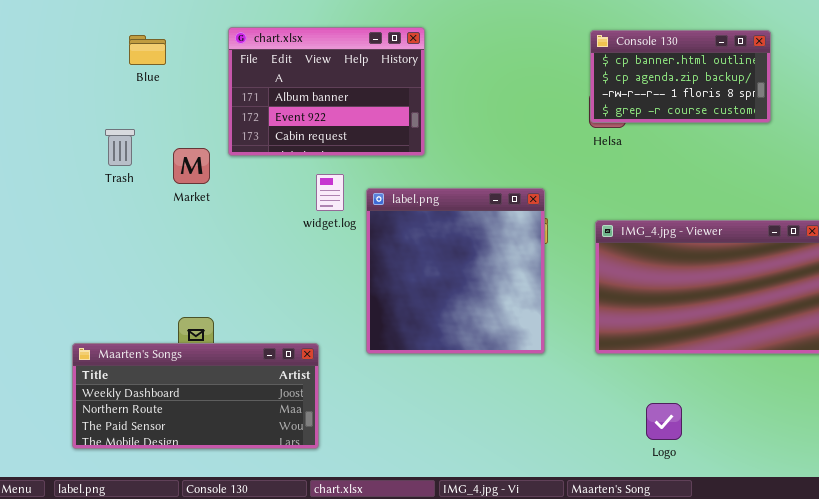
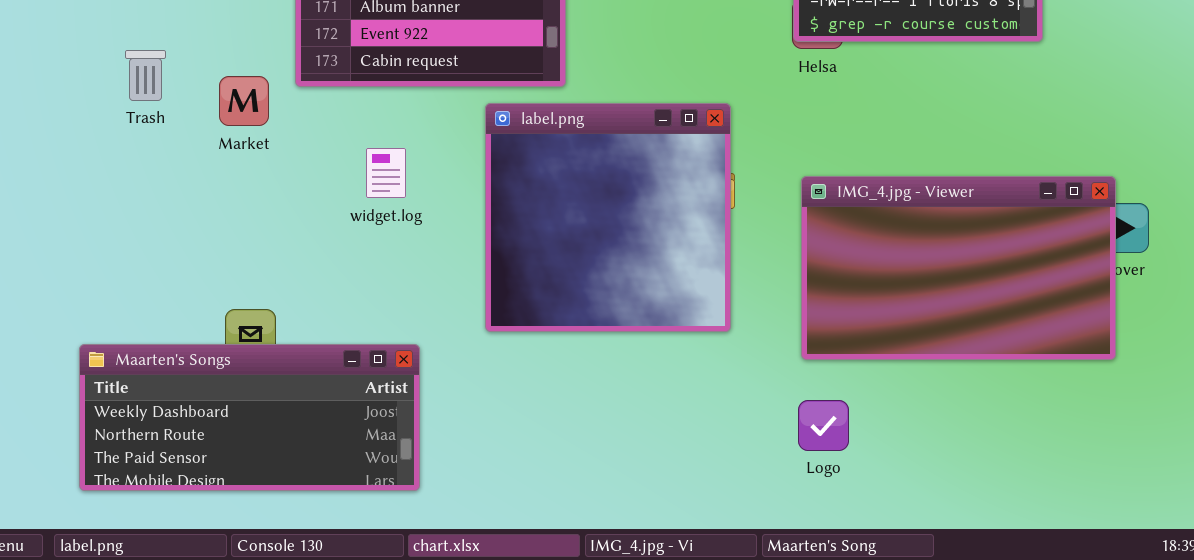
widget.log: [316,174,344,211] -> [366,148,406,198], moved
label.png: [366,188,545,354] -> [485,103,731,332], moved
Logo: [646,403,682,440] -> [798,400,849,451], moved

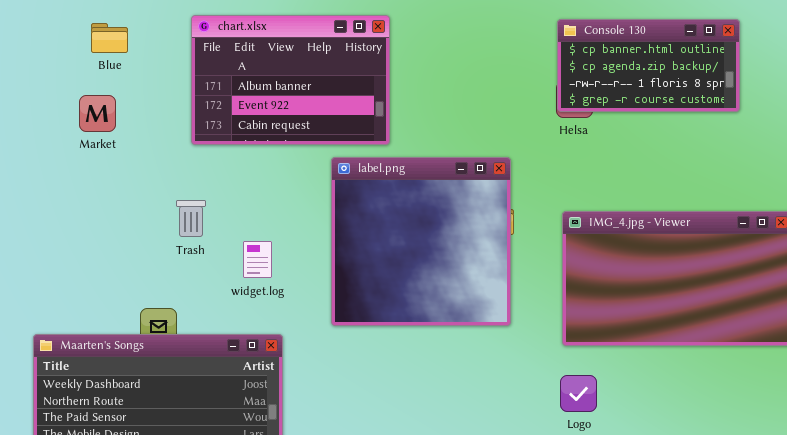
Trash: [125,50,166,101] -> [176,200,206,237], moved
Market: [219,76,269,126] -> [79,95,116,132], moved
widget.log: [366,148,406,198] -> [243,241,272,278], moved

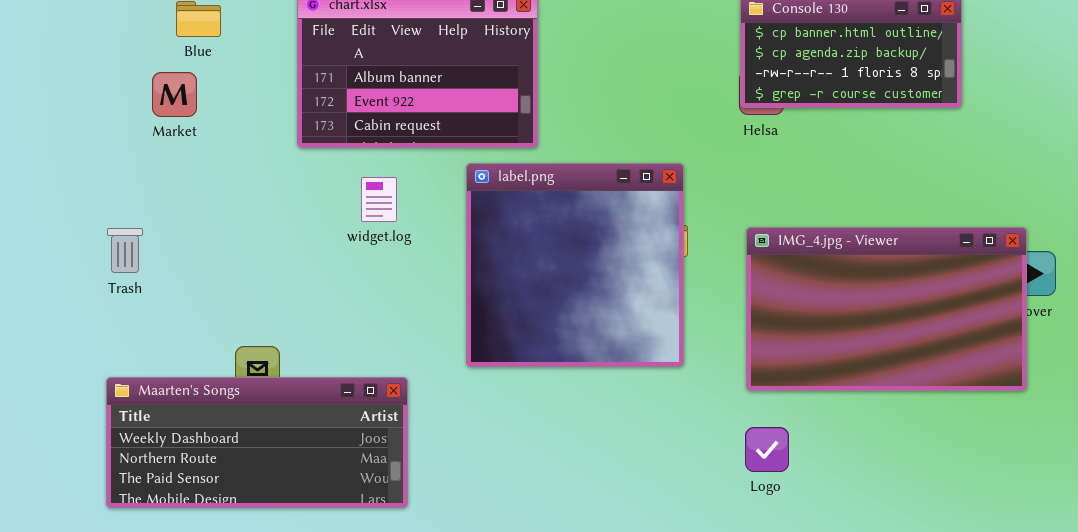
Market: [79,95,116,132] -> [152,72,197,117], moved
Trash: [176,200,206,237] -> [107,228,143,273], moved
widget.log: [243,241,272,278] -> [361,177,397,222], moved

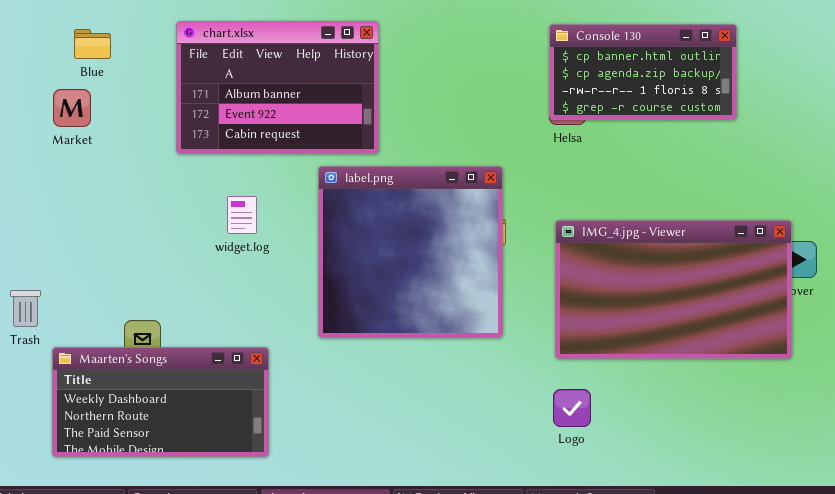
widget.log: [361,177,397,222] -> [227,196,257,234], moved
Trash: [107,228,143,273] -> [10,290,41,327], moved
Maarten's Songs: [106,377,408,508] -> [52,347,269,457], resized

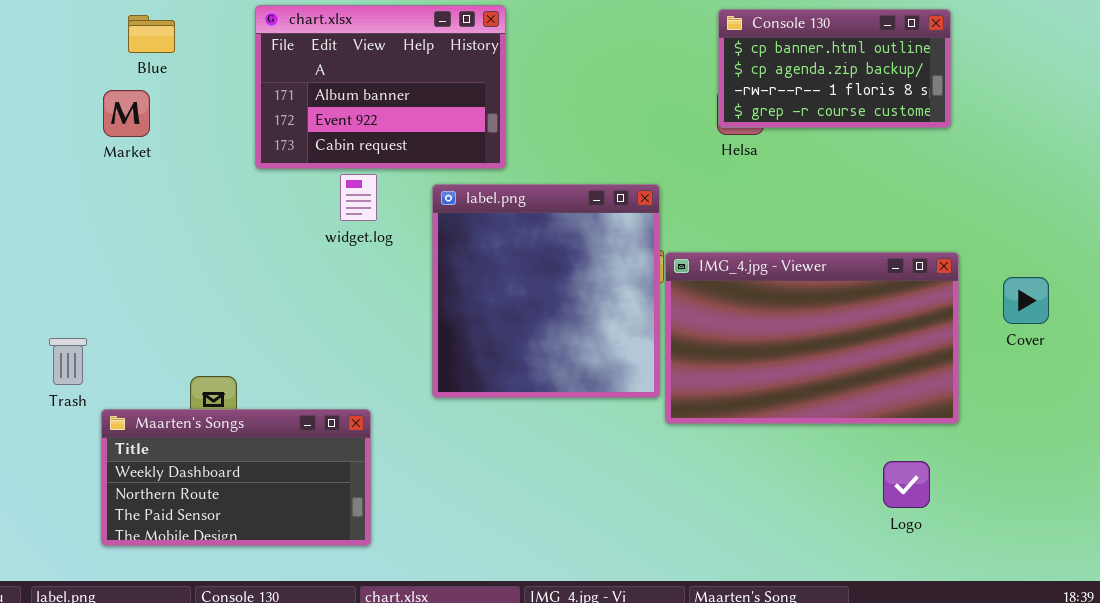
widget.log: [227,196,257,234] -> [340,174,377,221], moved
IMG_4.jpg - Viewer: [555,220,792,359] -> [665,252,959,424], moved
Logo: [553,389,591,427] -> [883,461,930,508], moved

